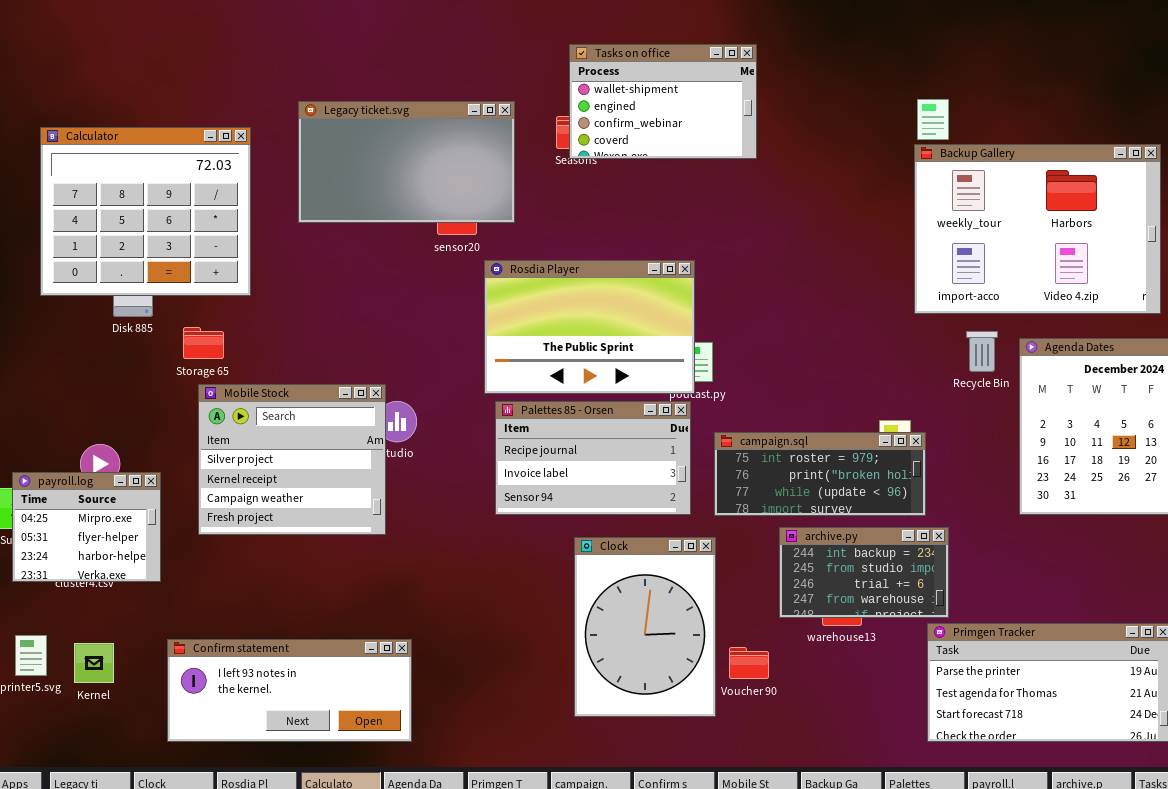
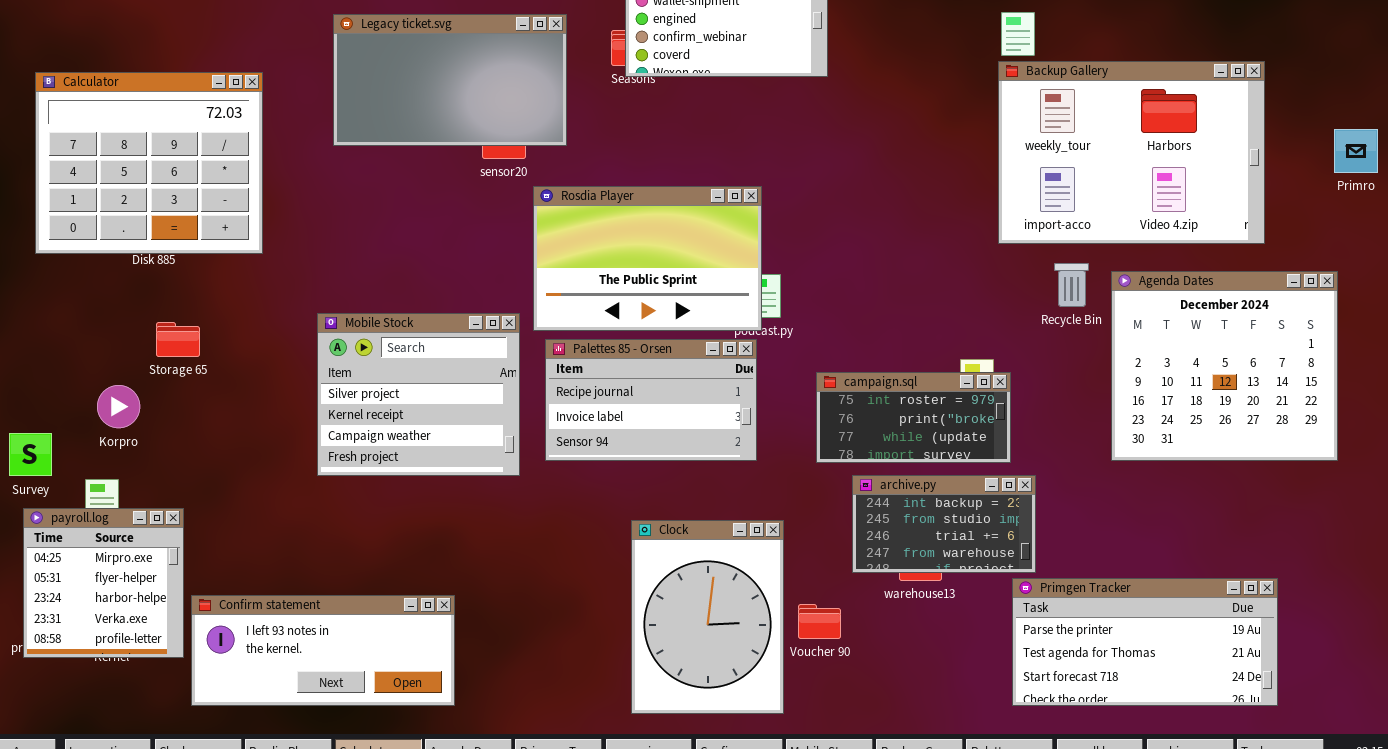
Calculator: [40,127,251,296] -> [35,72,263,254], moved
Storage 65: [183,327,224,359] -> [156,322,200,357], moved
Mobile Stock: [198,384,386,535] -> [317,313,520,476], moved
campaign.sql: [714,432,926,516] -> [816,372,1011,463], resized
payroll.log: [12,472,161,582] -> [23,508,184,658], moved, resized
Clock: [574,537,716,717] -> [631,520,784,714], moved

